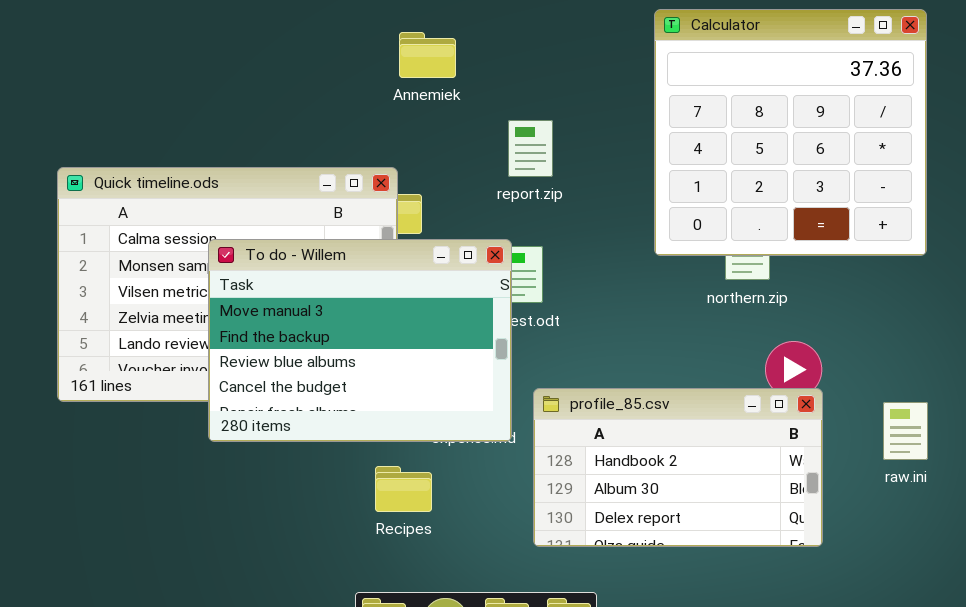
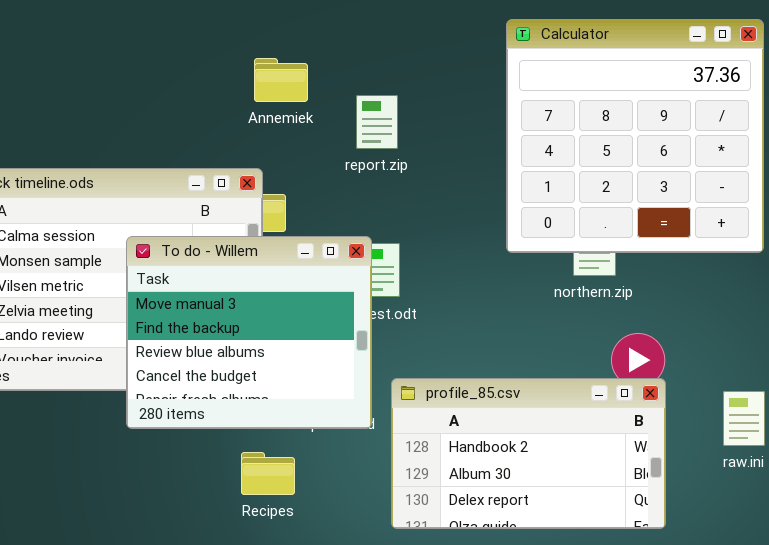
Annemiek: [399,32,456,78] -> [254,58,308,102], moved
report.zip: [508,120,553,177] -> [356,95,398,149], moved
To do - Willem: [208,239,512,442] -> [126,236,372,429], resized

